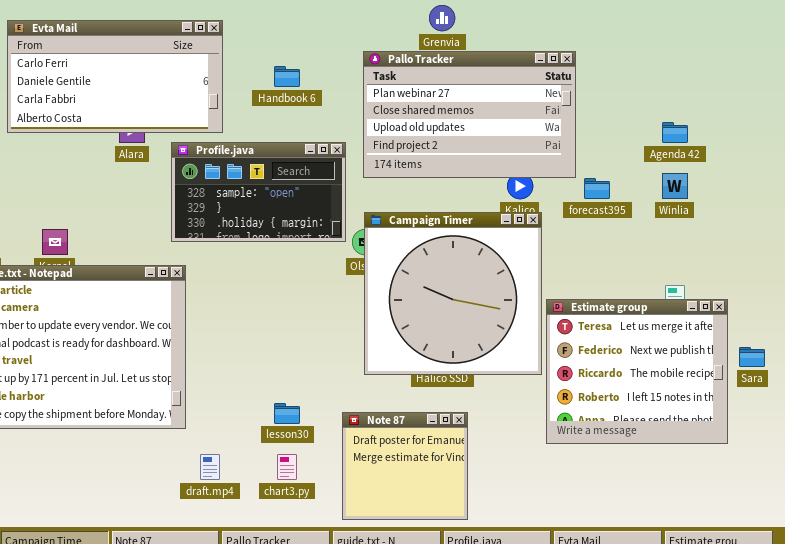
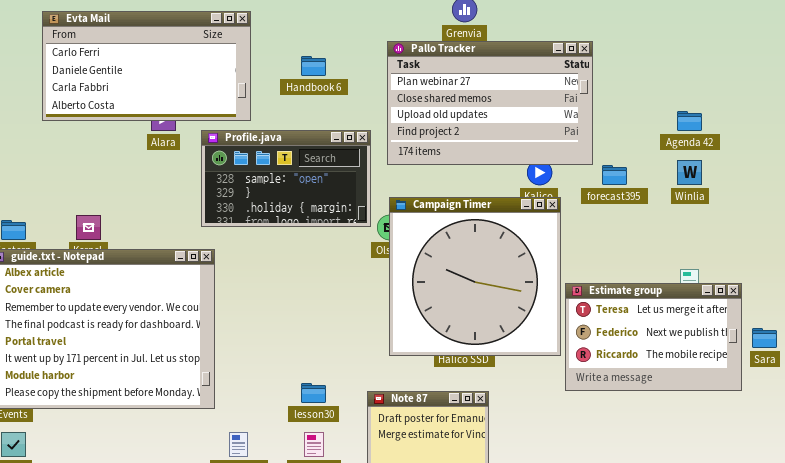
Estimate group: [546,299,728,444] -> [565,283,742,391], resized

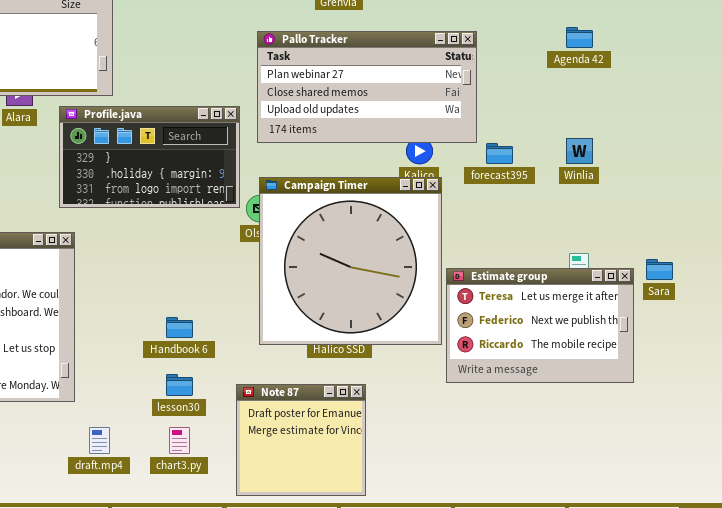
Pallo Tracker: [387,41,593,165] -> [257,31,477,143], resized
Handbook 6: [301,56,326,76] -> [166,317,193,338], moved
Agenda 42: [677,111,702,131] -> [566,27,593,48], moved
Profile.java: [201,130,371,227] -> [59,106,240,208], scrolled down 1 row
Sara: [752,328,777,348] -> [646,259,673,280], moved

